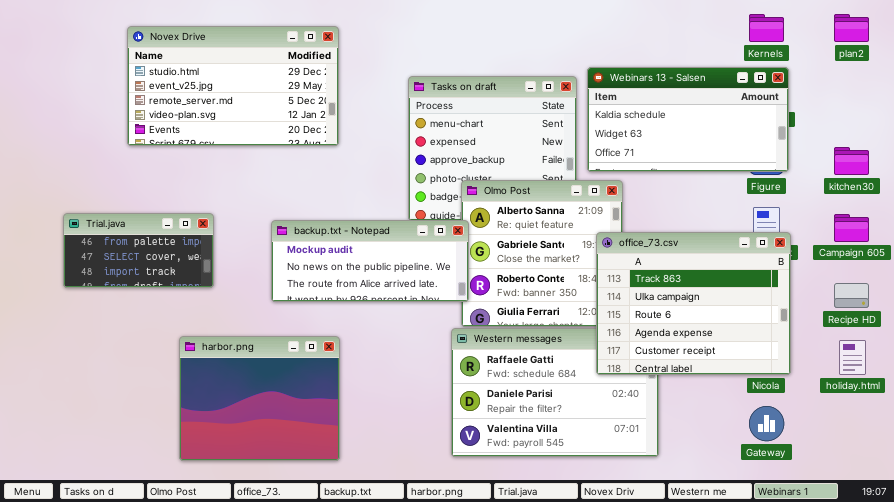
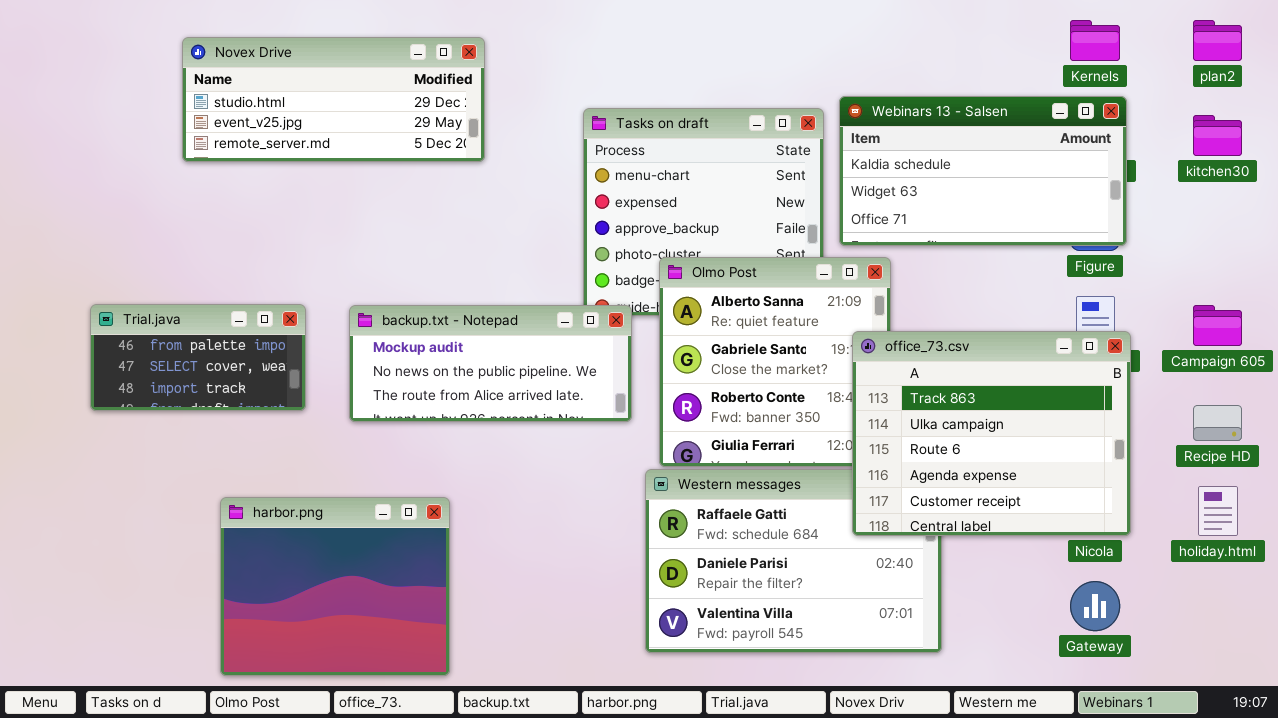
Novex Drive: [127,26,339,146] -> [182,37,485,162], resized
kitchen30: [834,147,869,175] -> [1193,115,1242,156], moved
backup.txt - Notepad: [271,220,469,302] -> [349,305,632,422], moved
harbor.png: [179,336,340,461] -> [220,497,450,676], moved

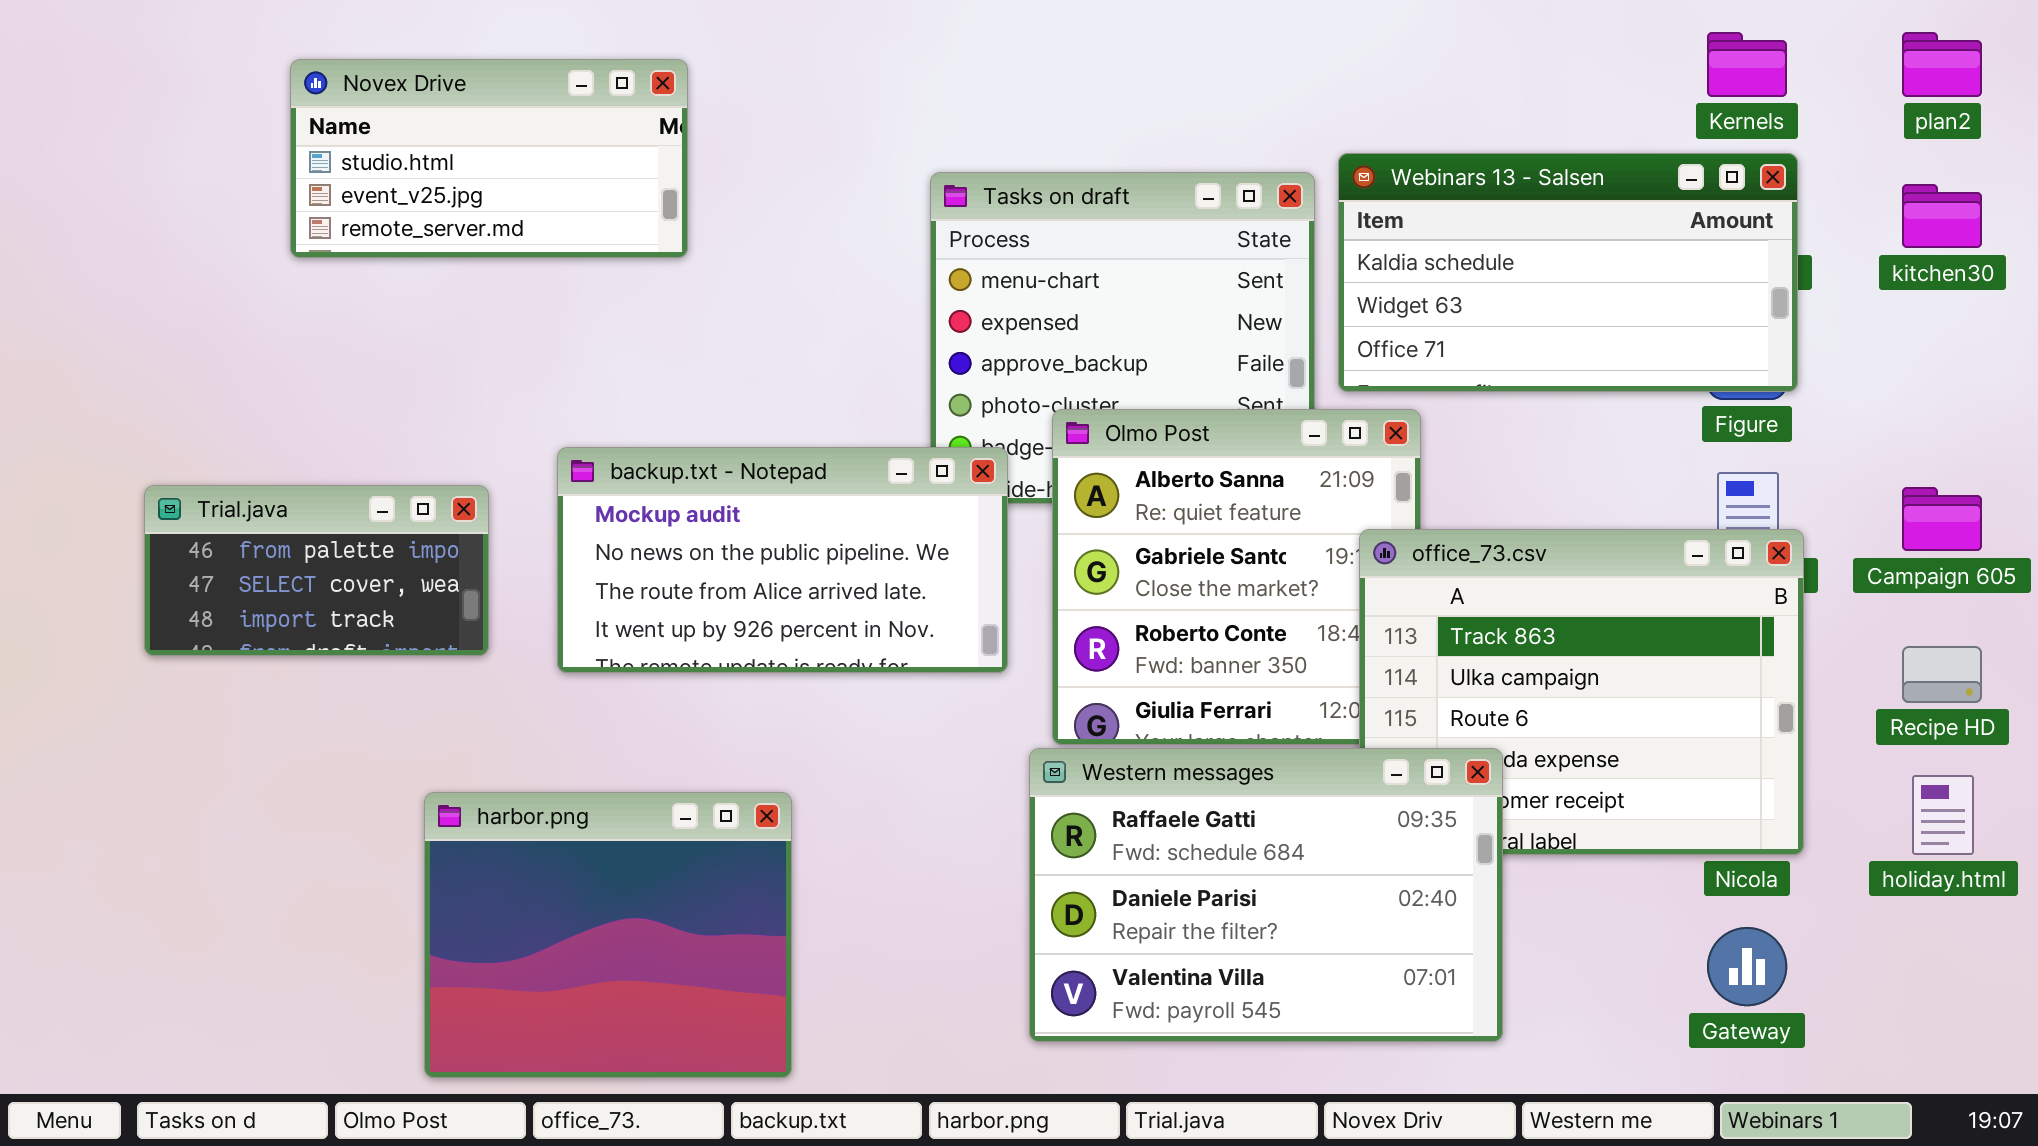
Novex Drive: [182,37,485,162] -> [290,59,688,258], resized
backup.txt - Notepad: [349,305,632,422] -> [557,447,1008,673], resized
Western messages: [645,469,942,653] -> [1029,748,1503,1042], raised
harbor.png: [220,497,450,676] -> [424,792,792,1078], moved

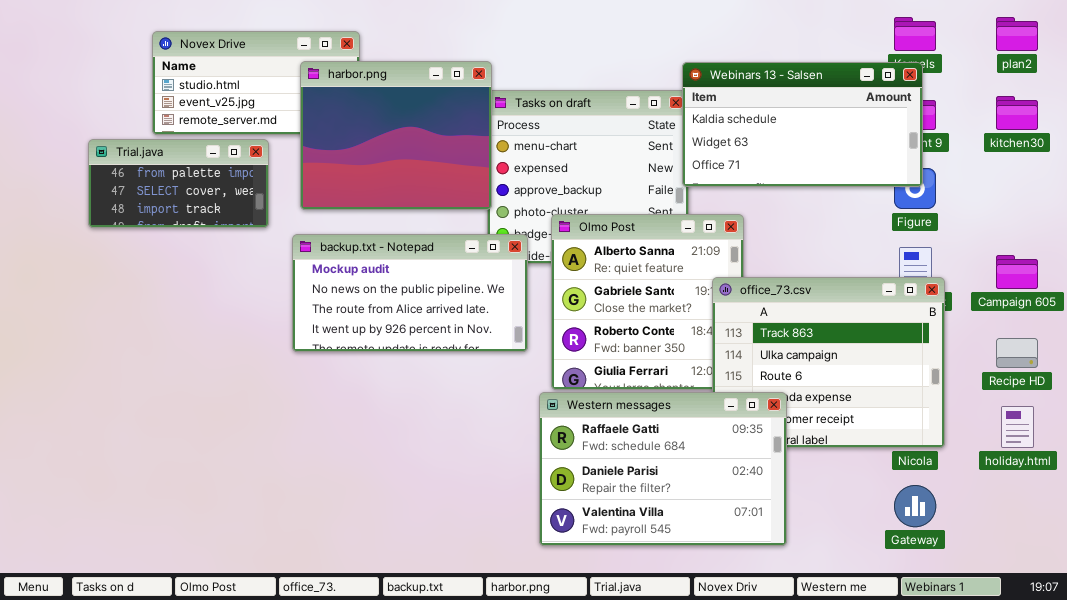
Webinars 13 - Salsen: [1338,153,1798,392] -> [682,62,923,187], moved
Trial.java: [144,485,489,656] -> [88,139,269,228], moved
harbor.png: [424,792,792,1078] -> [300,61,492,210], moved

